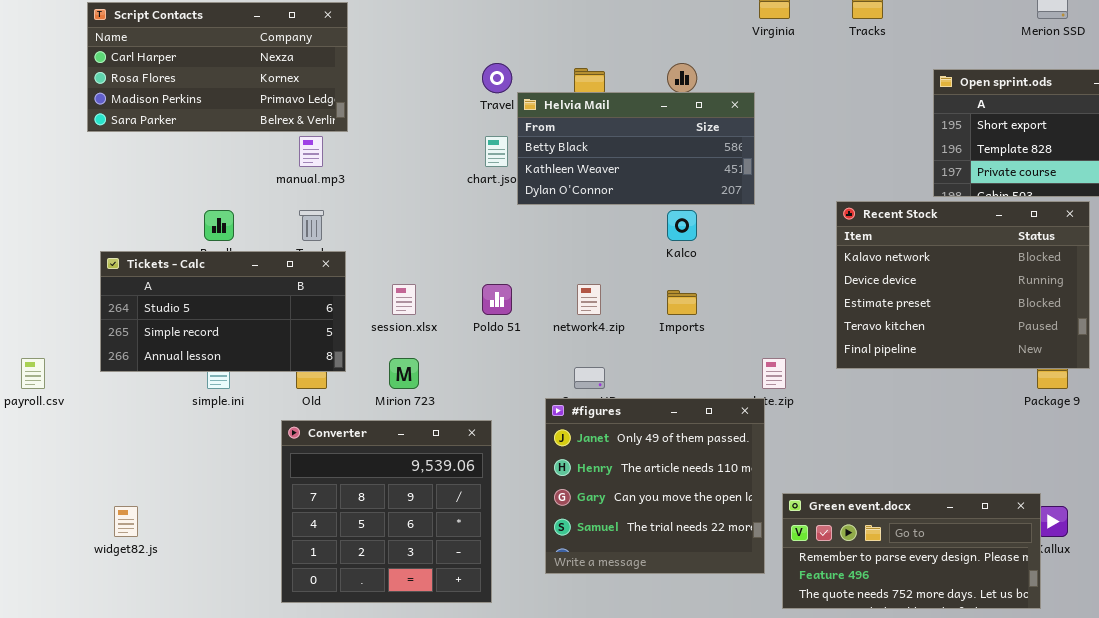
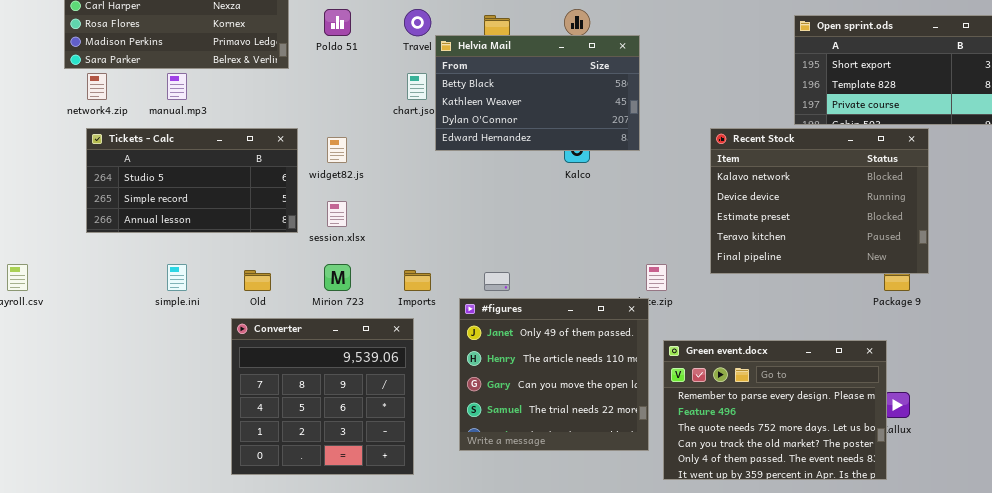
Helvia Mail: [517,92,755,205] -> [435,35,640,151], resized
manual.mp3: [299,136,323,167] -> [167,73,187,100], moved
Tickets - Calc: [100,251,346,372] -> [86,128,298,233], moved
Poldo 51: [482,284,512,315] -> [324,9,351,36], moved
network4.zip: [577,284,601,315] -> [87,73,107,100], moved
Imports: [667,290,697,315] -> [404,270,431,291], moved
Green event.docx: [782,493,1041,609] -> [663,340,887,480], resized
widget82.js: [114,506,138,537] -> [327,137,347,163], moved

